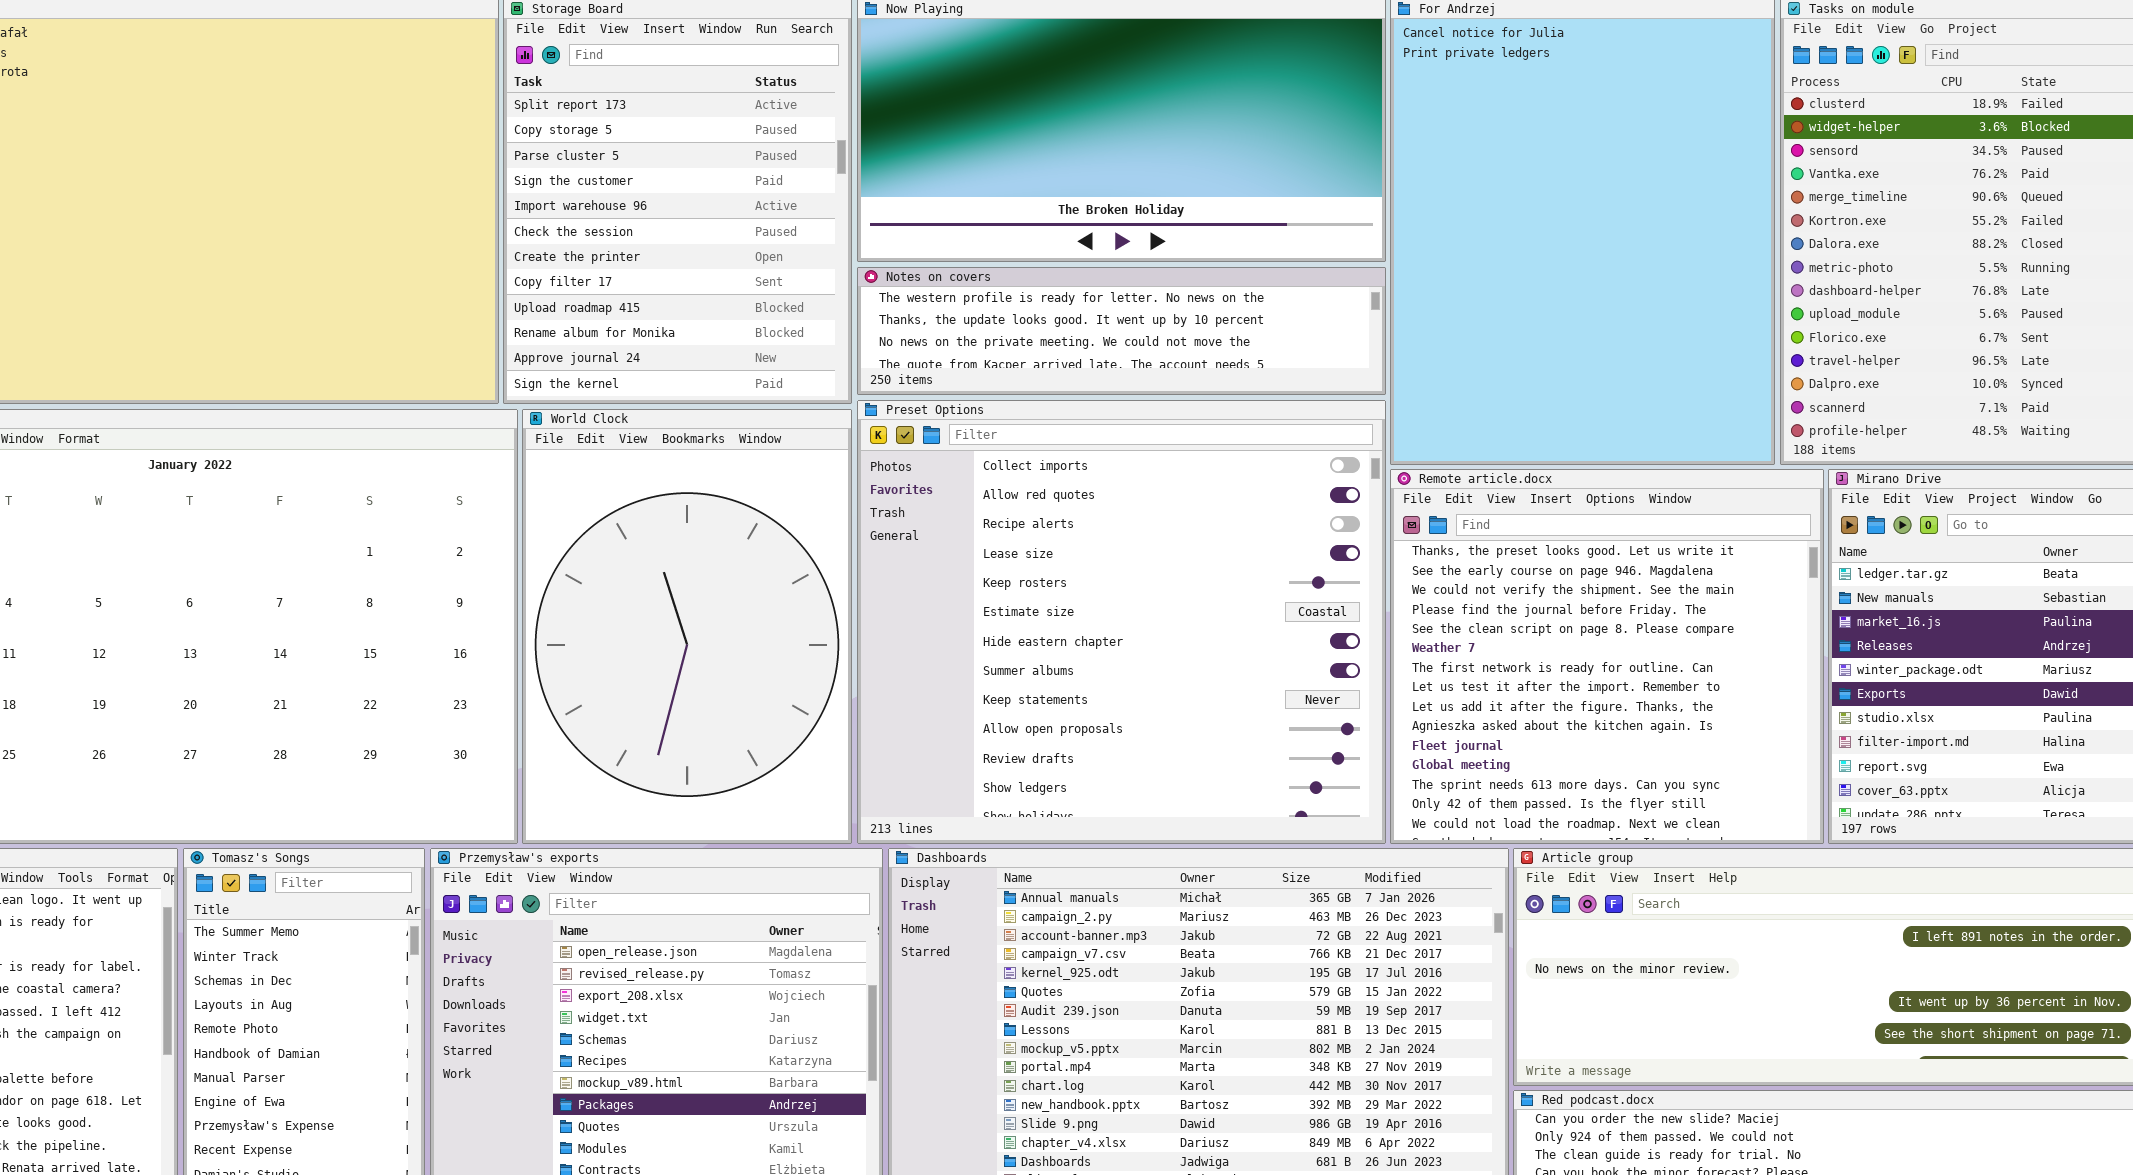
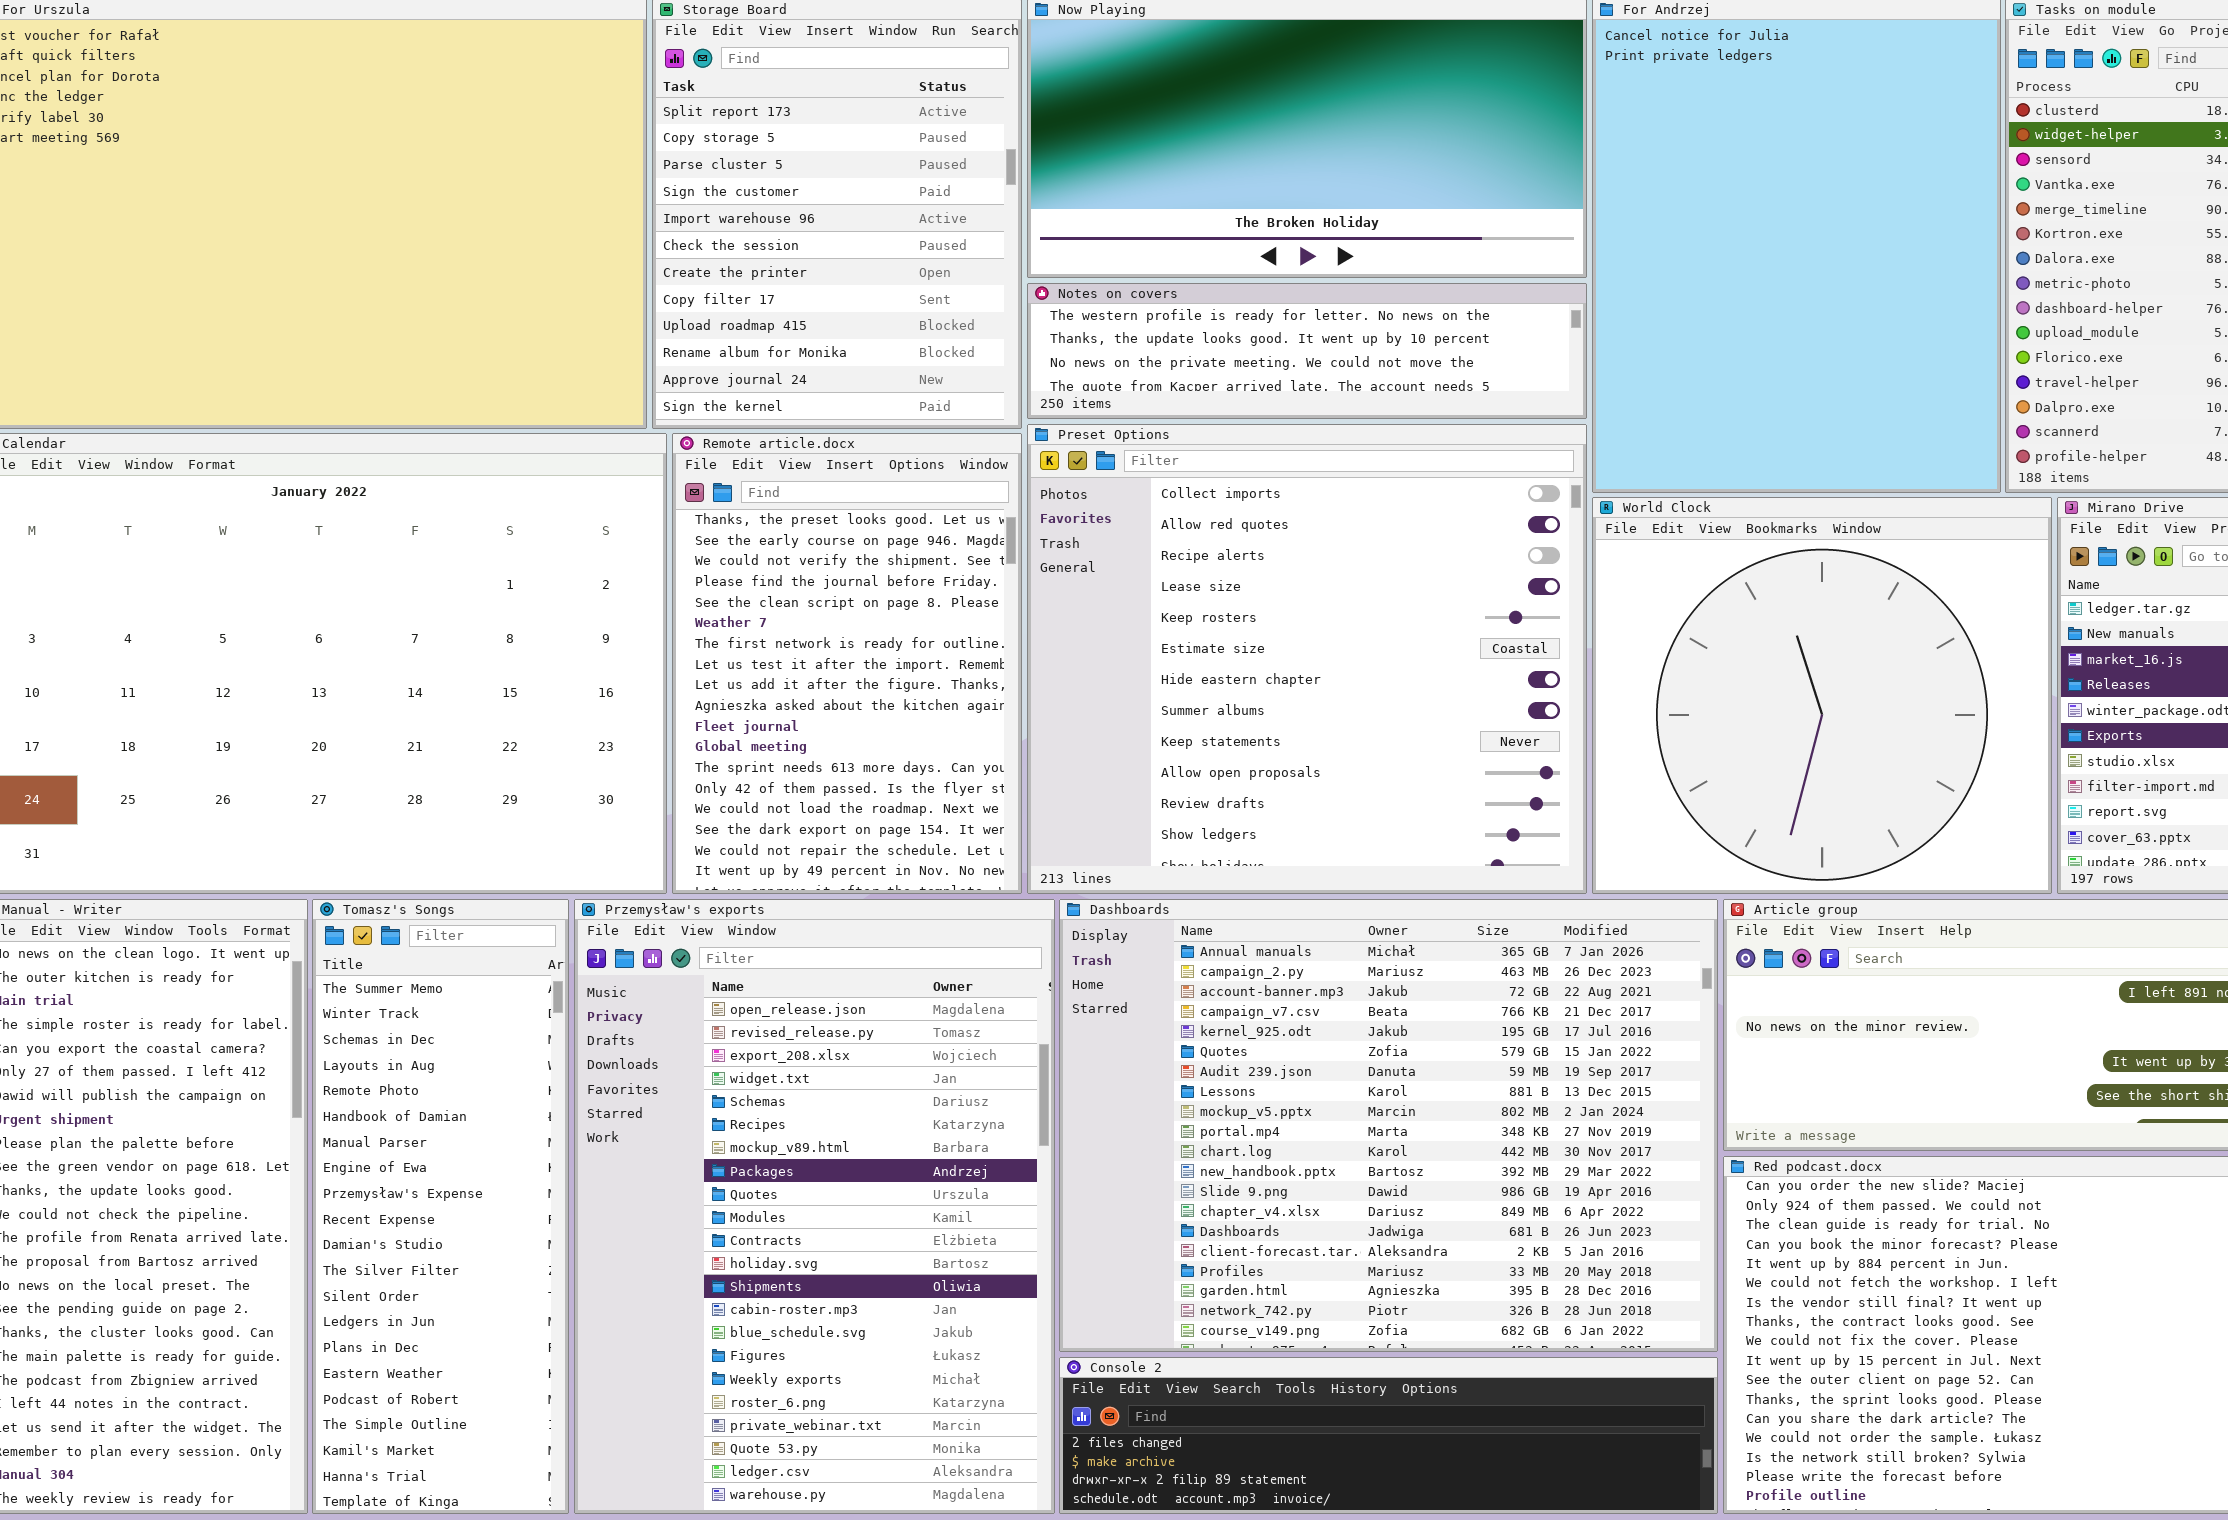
World Clock: [522,409,852,844] -> [1592,497,2052,894], moved, resized
Remote article.docx: [1390,469,1824,844] -> [672,433,1022,894], moved, resized

